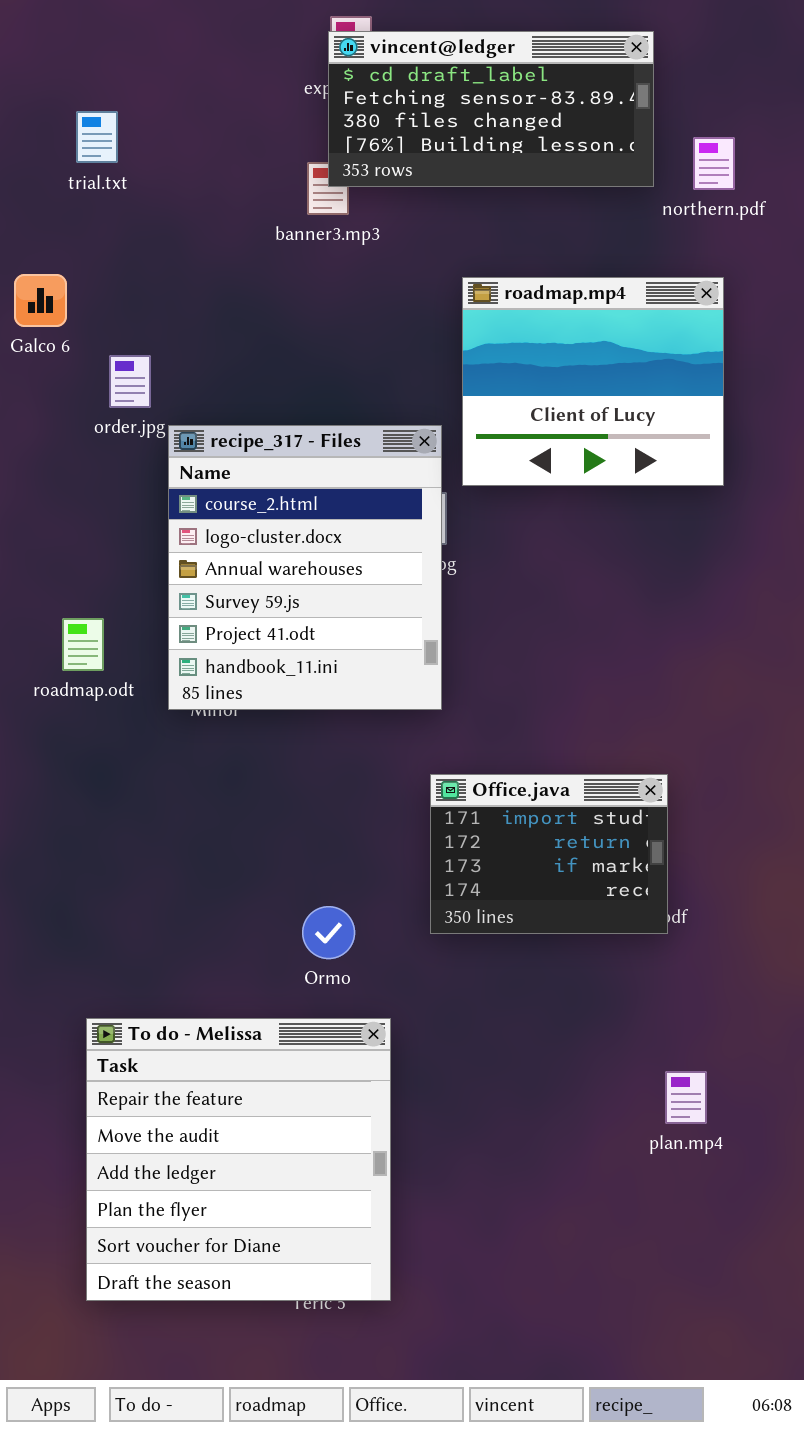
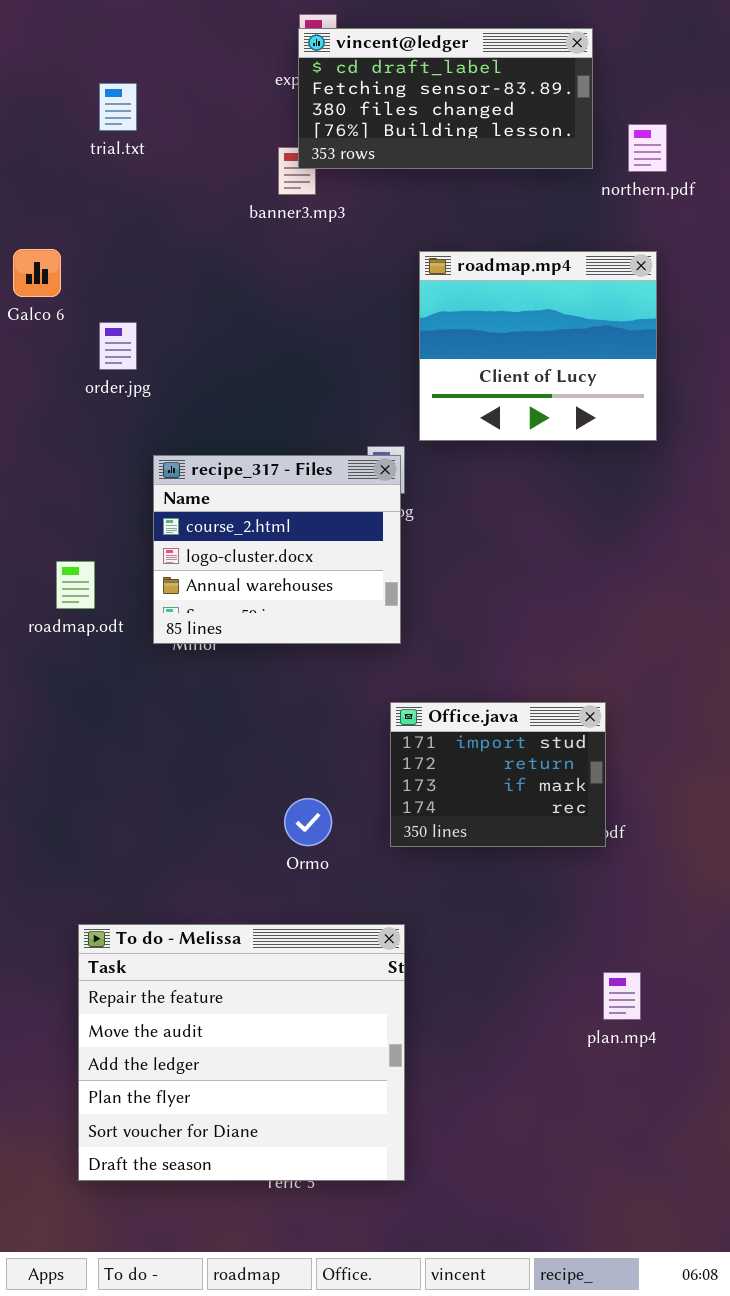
trial.txt: [76,111,118,163] -> [99,83,137,131], moved
recipe_317 - Files: [168,425,442,710] -> [153,455,401,644], resized
Ormo: [302,906,355,959] -> [284,798,332,846], moved
To do - Melissa: [86,1018,391,1301] -> [78,924,405,1181], resized

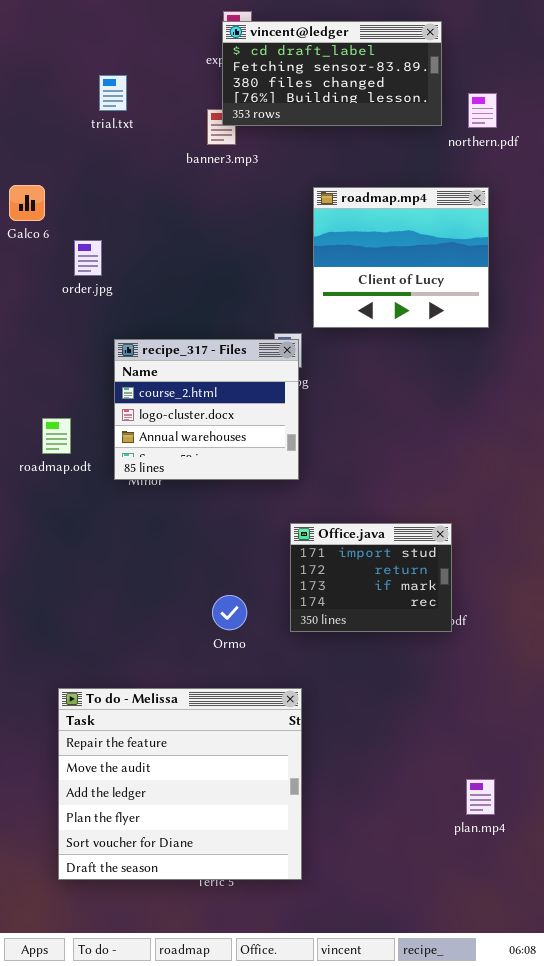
trial.txt: [99,83,137,131] -> [99,75,127,111], moved
plan.mp4: [603,972,641,1020] -> [466,779,495,815], moved

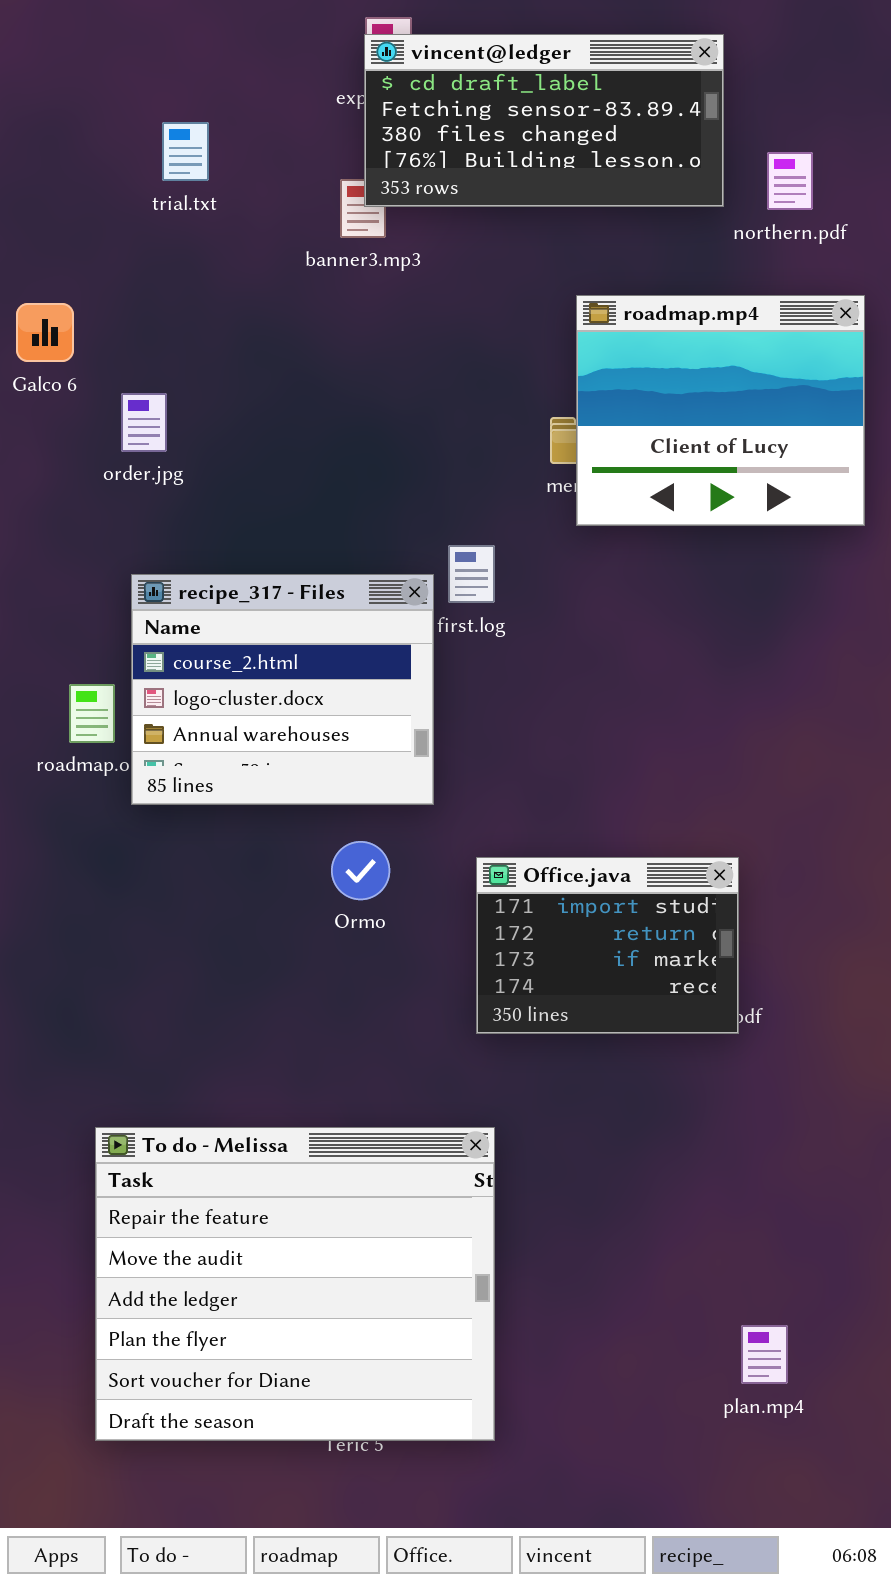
roadmap.mp4: [313,187,489,328] -> [576,295,865,526], moved
recipe_317 - Files: [114,339,299,480] -> [131,574,434,805], moved
Ormo: [212,595,247,630] -> [331,841,390,900], moved
plan.mp4: [466,779,495,815] -> [741,1325,788,1384], moved

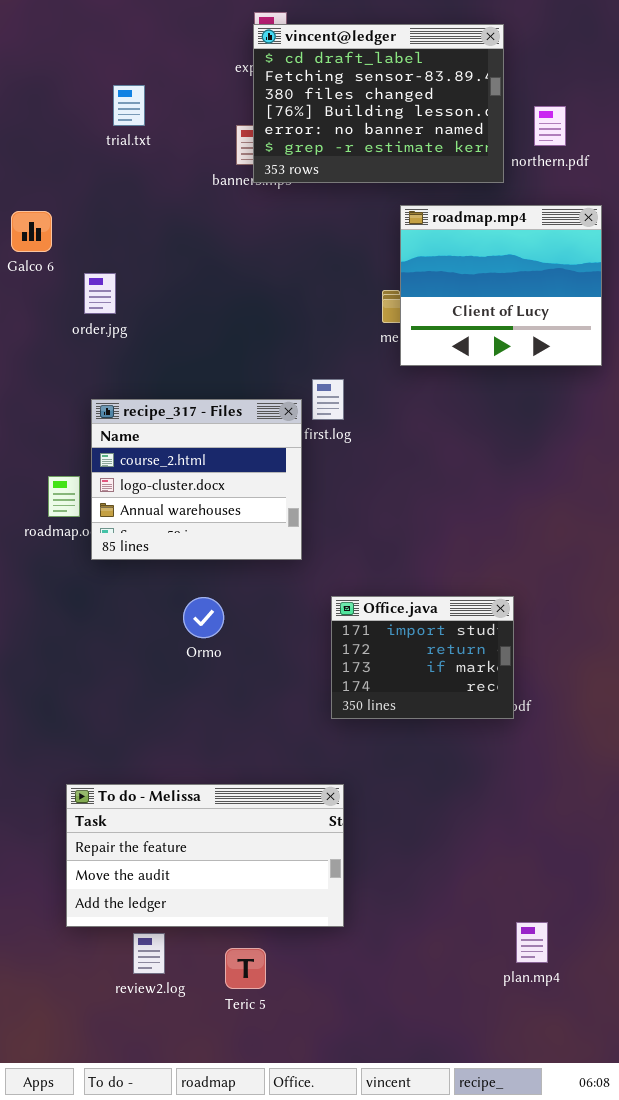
vincent@ledger: [364,34,724,207] -> [253,24,504,183], resized
Ormo: [331,841,390,900] -> [183,597,224,638], moved
To do - Melissa: [95,1127,495,1441] -> [66,784,344,927], resized

